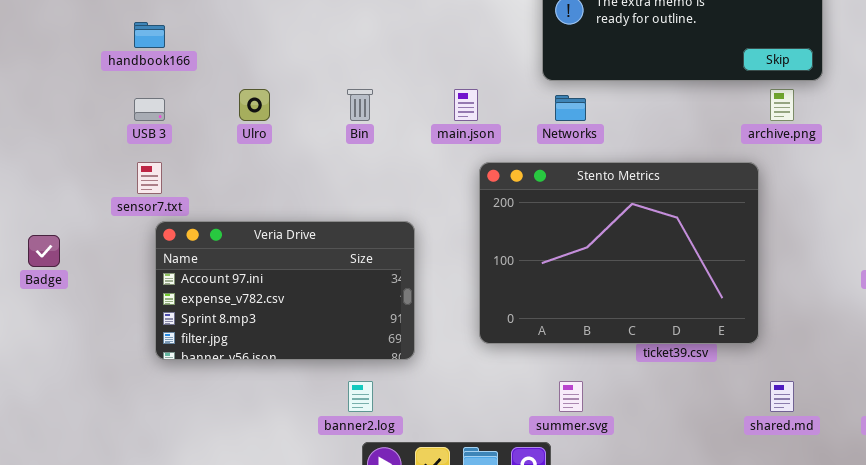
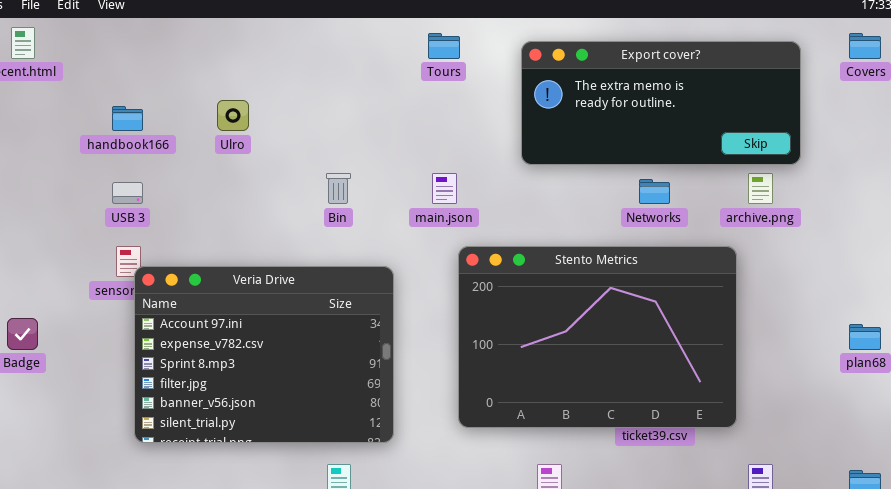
Ulro: [239,89,270,121] -> [217,100,249,131], moved
Networks: [555,95,586,121] -> [639,179,670,204], moved
Veria Drive: [155,221,415,360] -> [134,266,394,443], resized

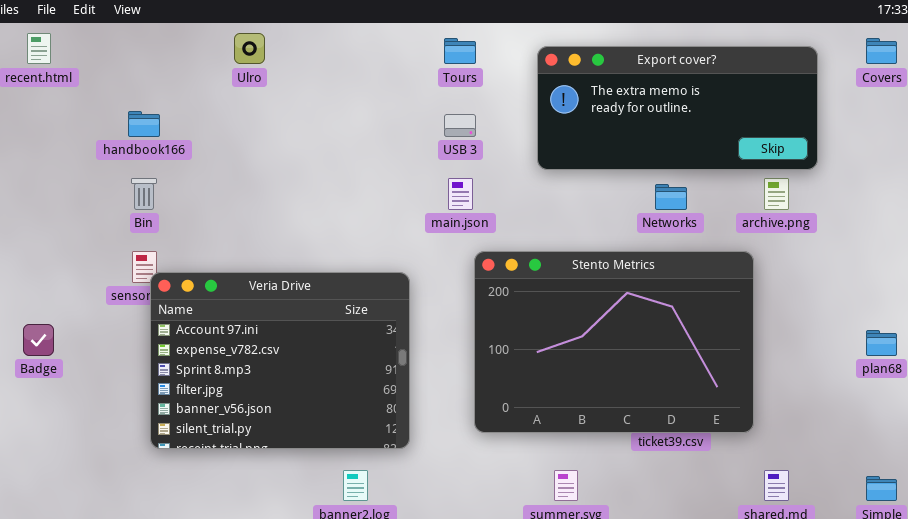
Ulro: [217,100,249,131] -> [234,33,265,64], moved
Bin: [326,173,351,204] -> [131,178,157,210], moved
USB 3: [112,182,143,204] -> [444,114,476,137], moved

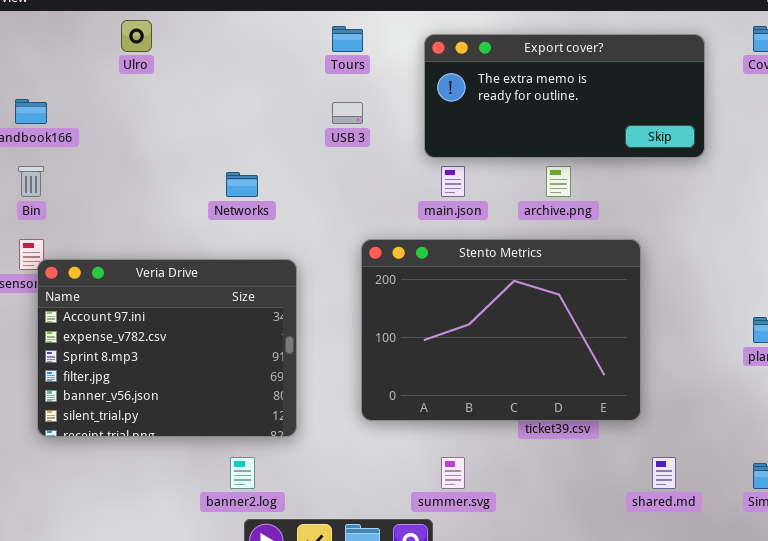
main.json: [448,178,473,210] -> [441,166,465,197], moved
archive.png: [764,178,789,210] -> [546,166,571,197], moved
Networks: [655,184,687,210] -> [226,172,258,197], moved

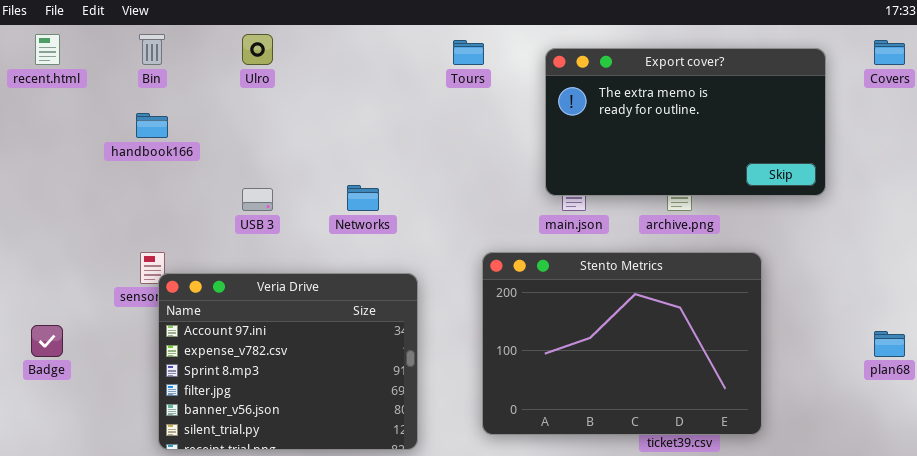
Export cover?: [424,34,705,158] -> [545,48,826,196], resized
USB 3: [332,102,363,124] -> [242,188,273,211], moved
Bin: [18,166,44,197] -> [139,34,165,65], moved

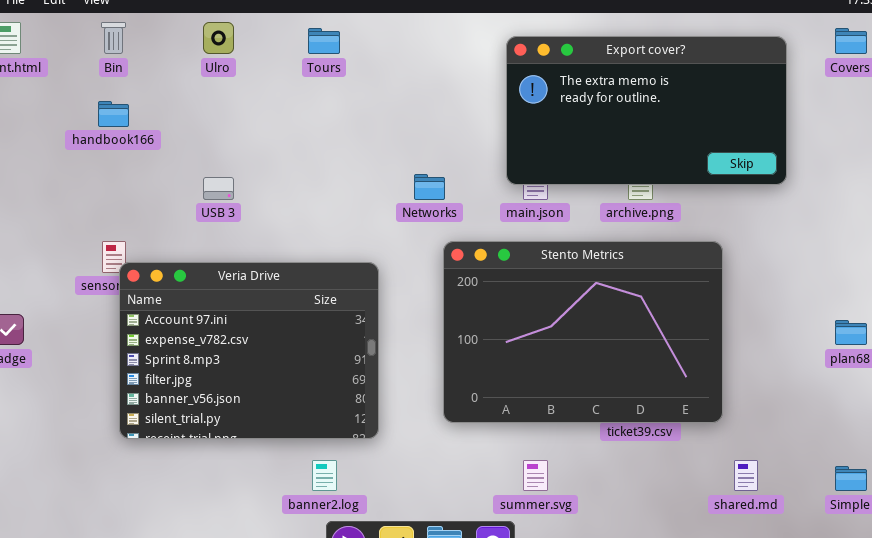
Tours: [453,40,484,65] -> [308,28,340,54], moved
Networks: [347,185,379,211] -> [414,174,445,200], moved

